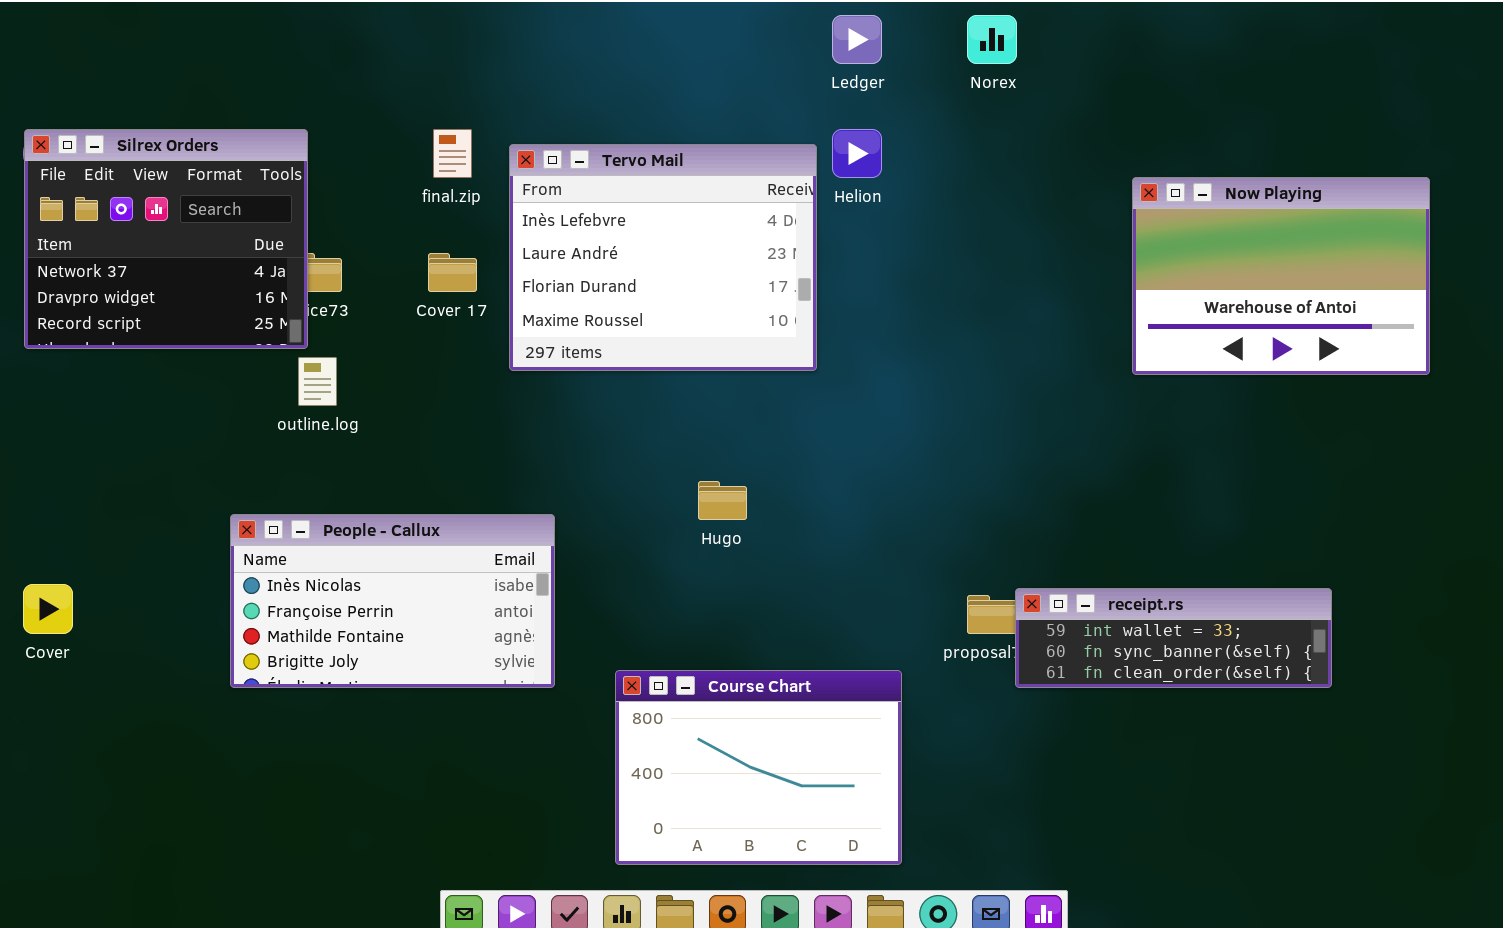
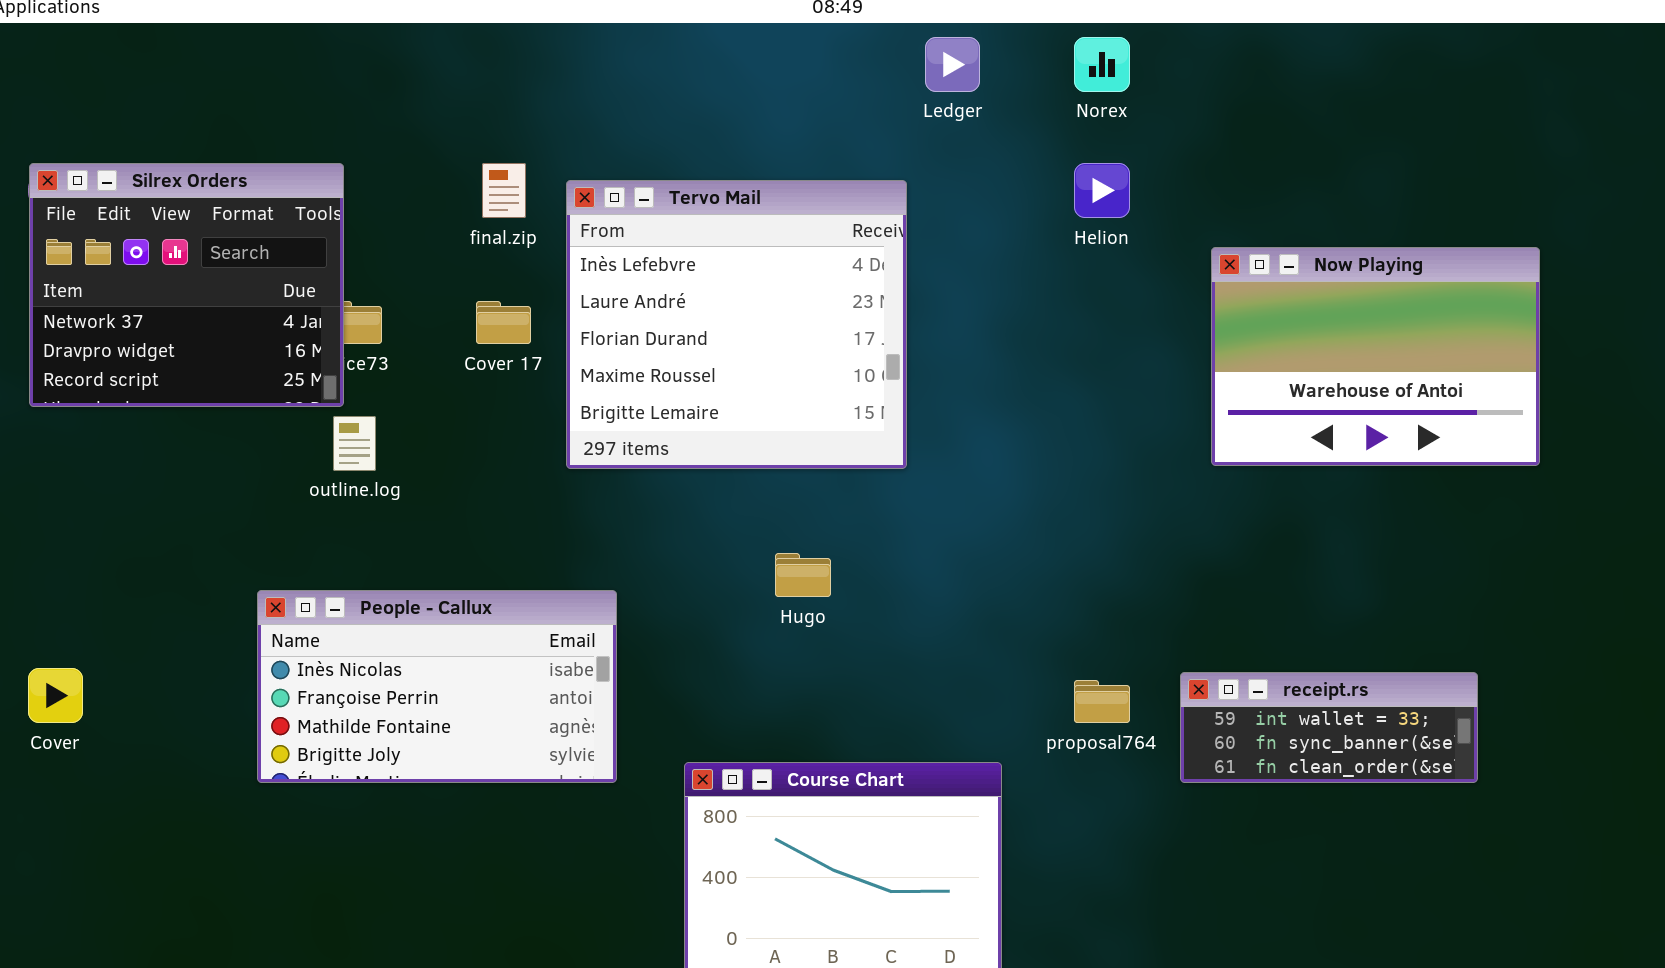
Helion: [832,129,882,178] -> [1074,163,1130,218], moved
Tervo Mail: [509,144,817,371] -> [566,180,907,469], resized
Now Playing: [1132,177,1430,375] -> [1211,247,1540,466], moved
receipt.rs: [1015,588,1332,688] -> [1180,672,1478,783], resized

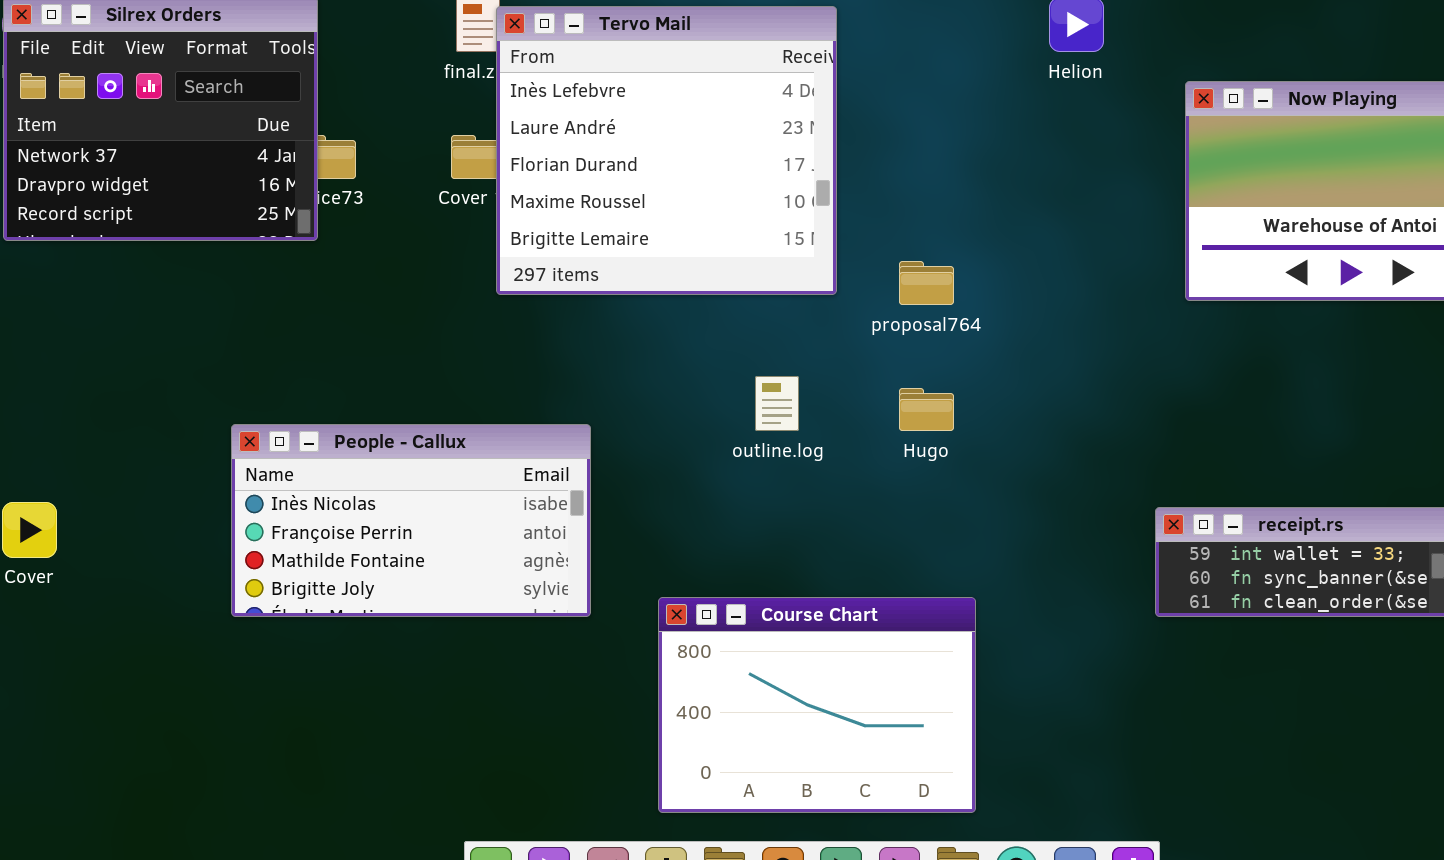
Tervo Mail: [566,180,907,469] -> [496,6,837,295], moved
outline.log: [333,416,376,471] -> [755,376,799,431], moved
Hugo: [775,553,831,597] -> [899,388,954,431], moved
proposal764: [1074,680,1130,723] -> [899,261,954,305], moved

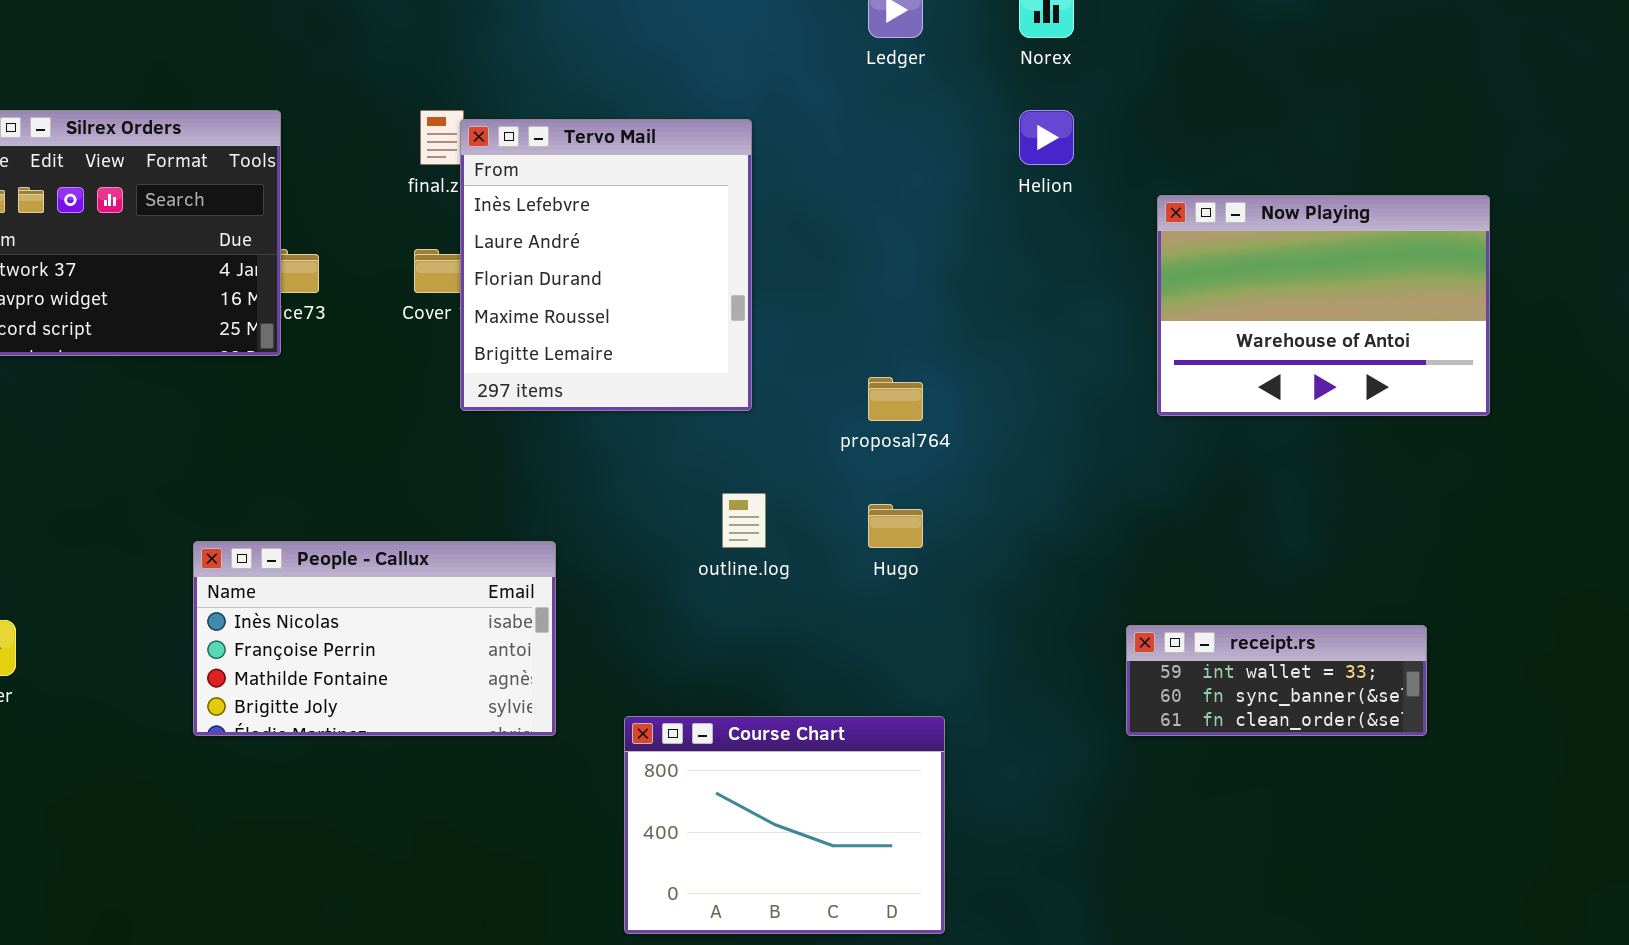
Tervo Mail: [496,6,837,295] -> [460,119,752,411], resized

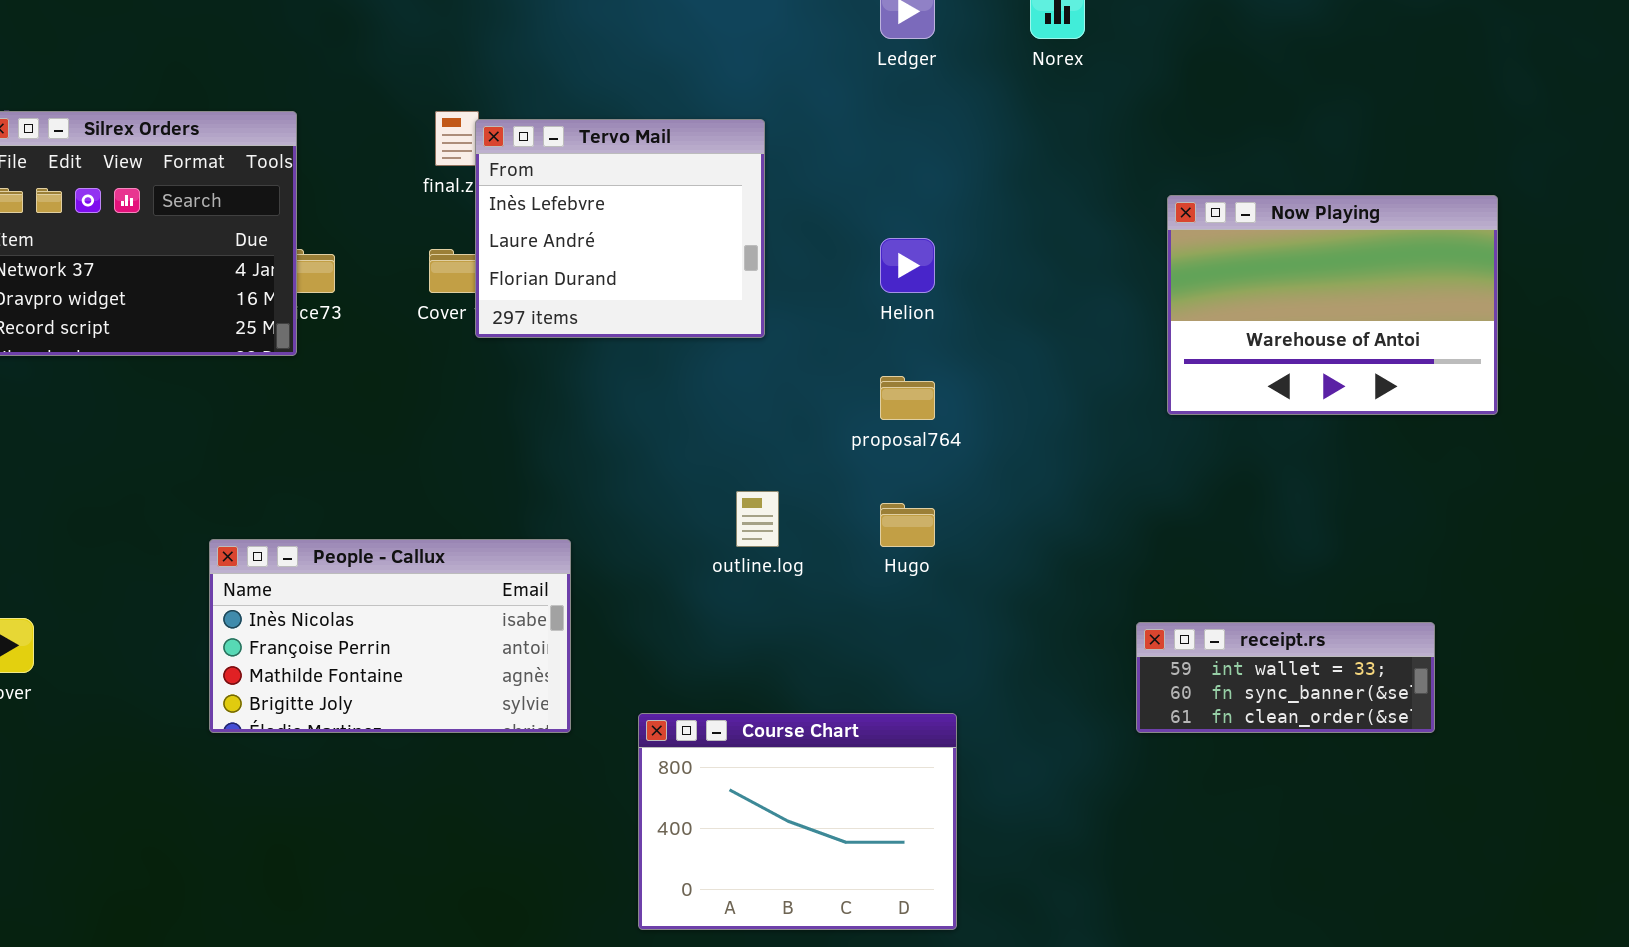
Helion: [1019,110,1074,165] -> [880,238,935,293], moved
Tervo Mail: [460,119,752,411] -> [475,119,765,338], resized

